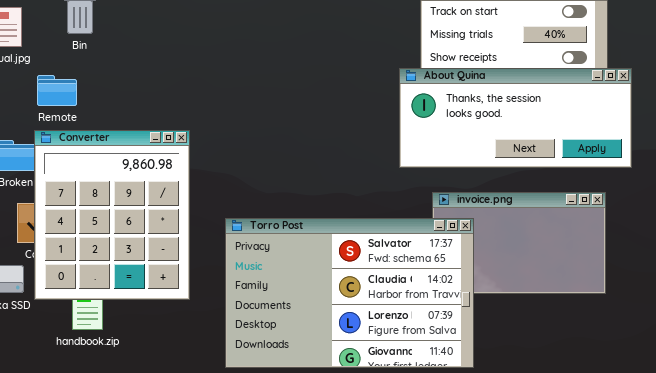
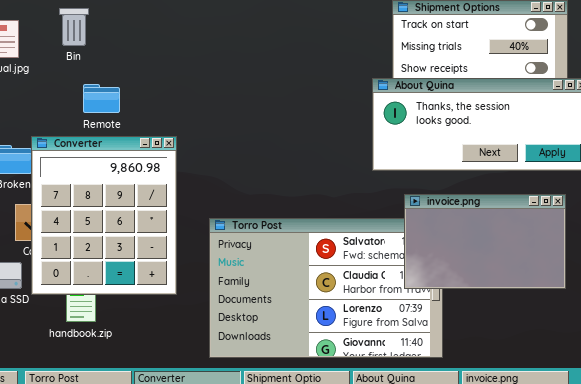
Remote: [37,75,77,106] -> [83,84,120,113], moved
invoice.png: [432,192,606,294] -> [404,194,566,289], raised

